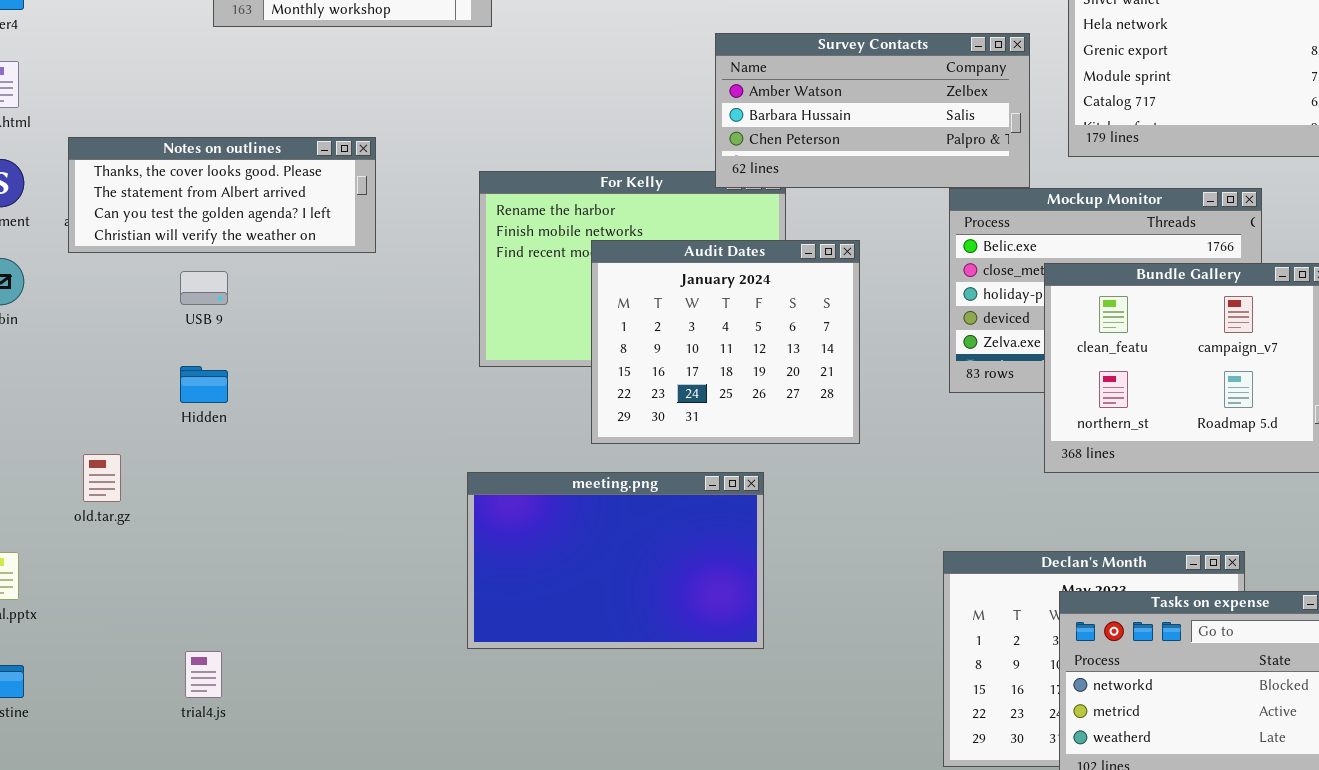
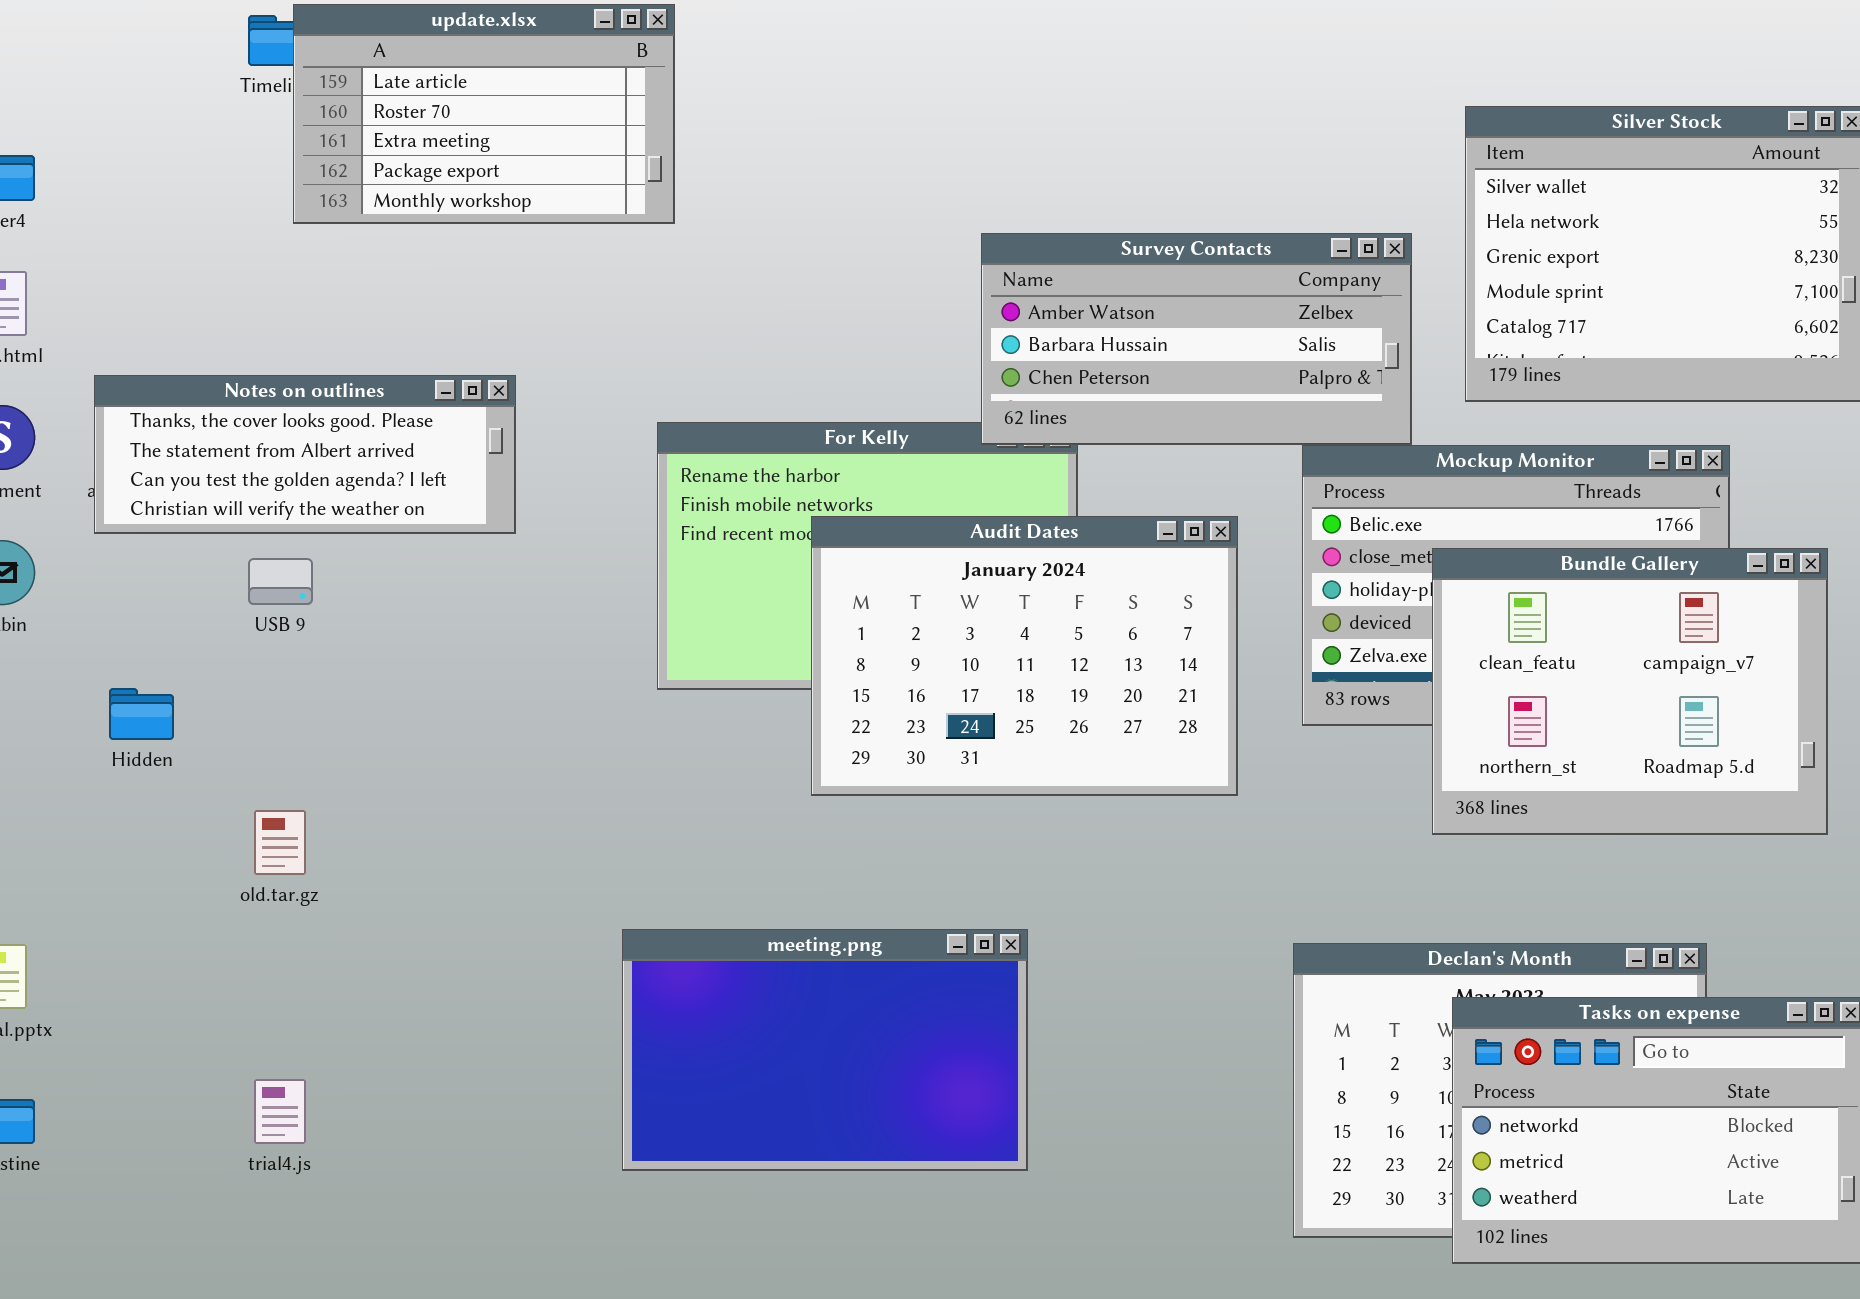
Audit Dates: [591,240,860,444] -> [811,516,1238,796], resized
Hidden: [180,366,228,403] -> [109,688,174,740], moved
old.tar.gz: [83,454,121,502] -> [254,810,306,875], moved
meeting.png: [467,472,764,649] -> [622,929,1028,1171], moved

